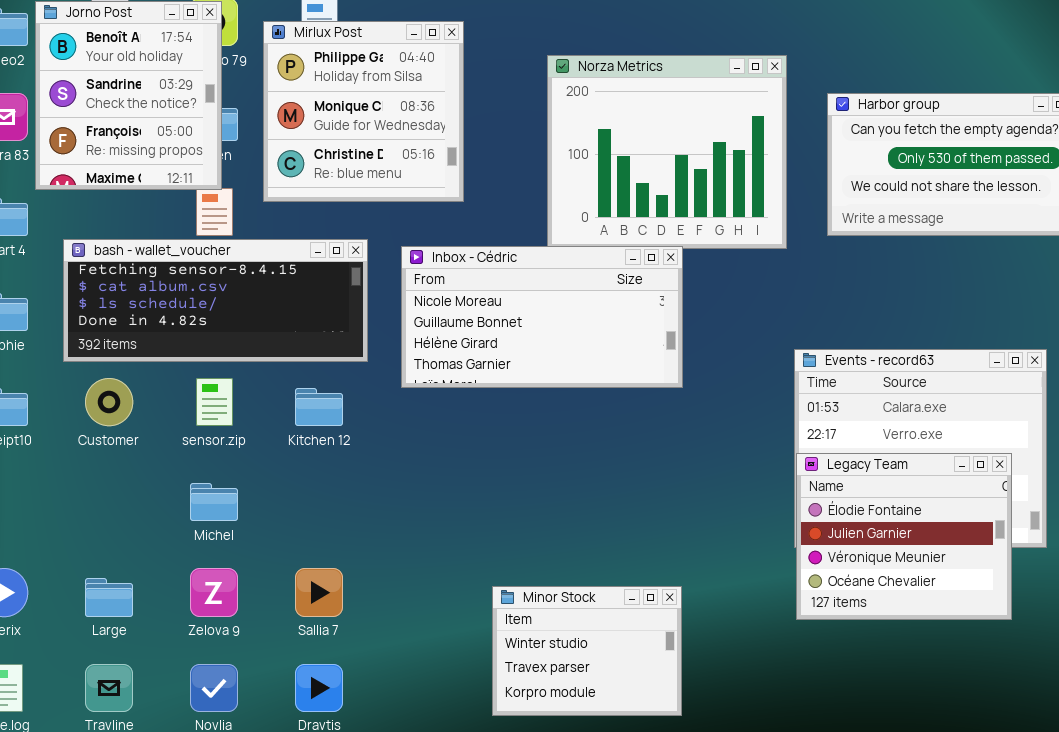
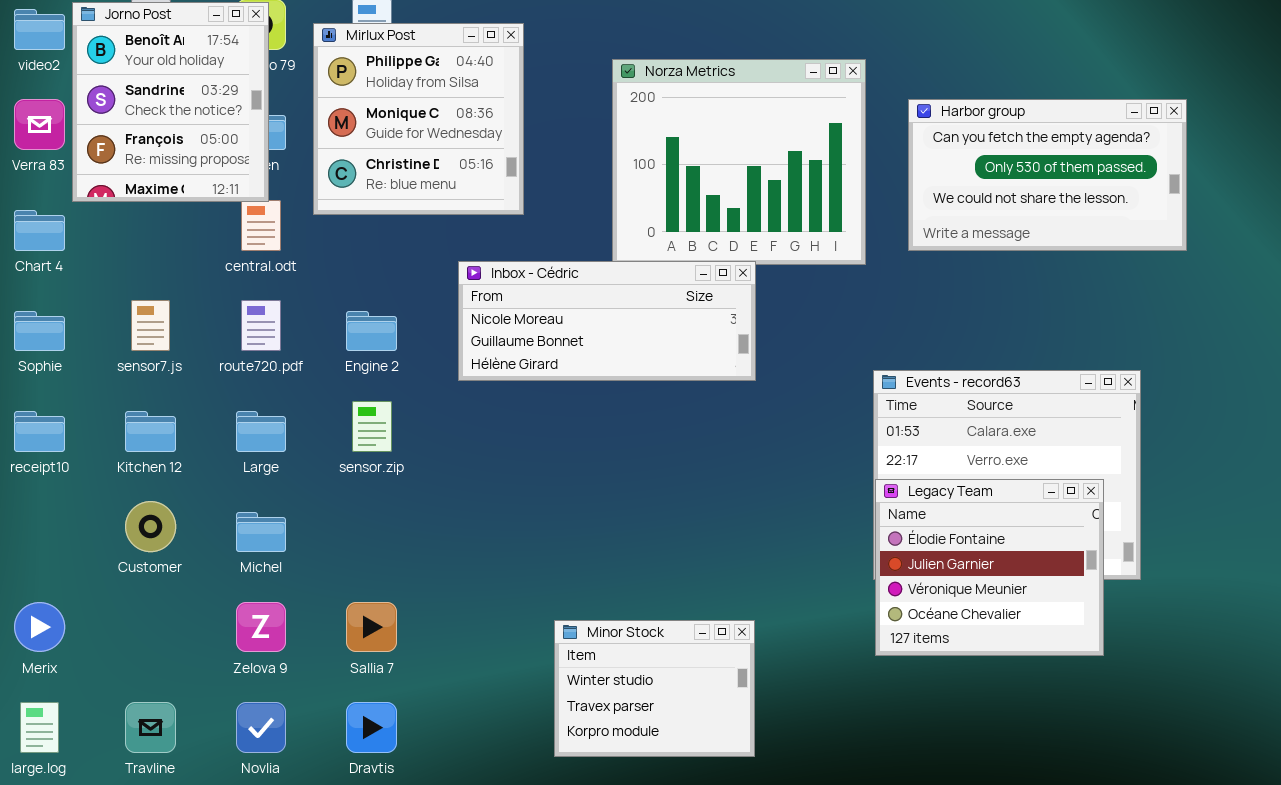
bash - wallet_voucher: [63,239,368,362] -> none, closed
Inbox - Cédric: [401,246,683,388] -> [458,261,756,381], resized
Customer: [85,378,133,426] -> [125,501,176,552], moved
sensor.zip: [196,378,233,426] -> [352,401,392,452], moved
Kitchen 12: [295,388,343,426] -> [125,411,176,452], moved
Large: [85,578,133,617] -> [236,411,286,452], moved

